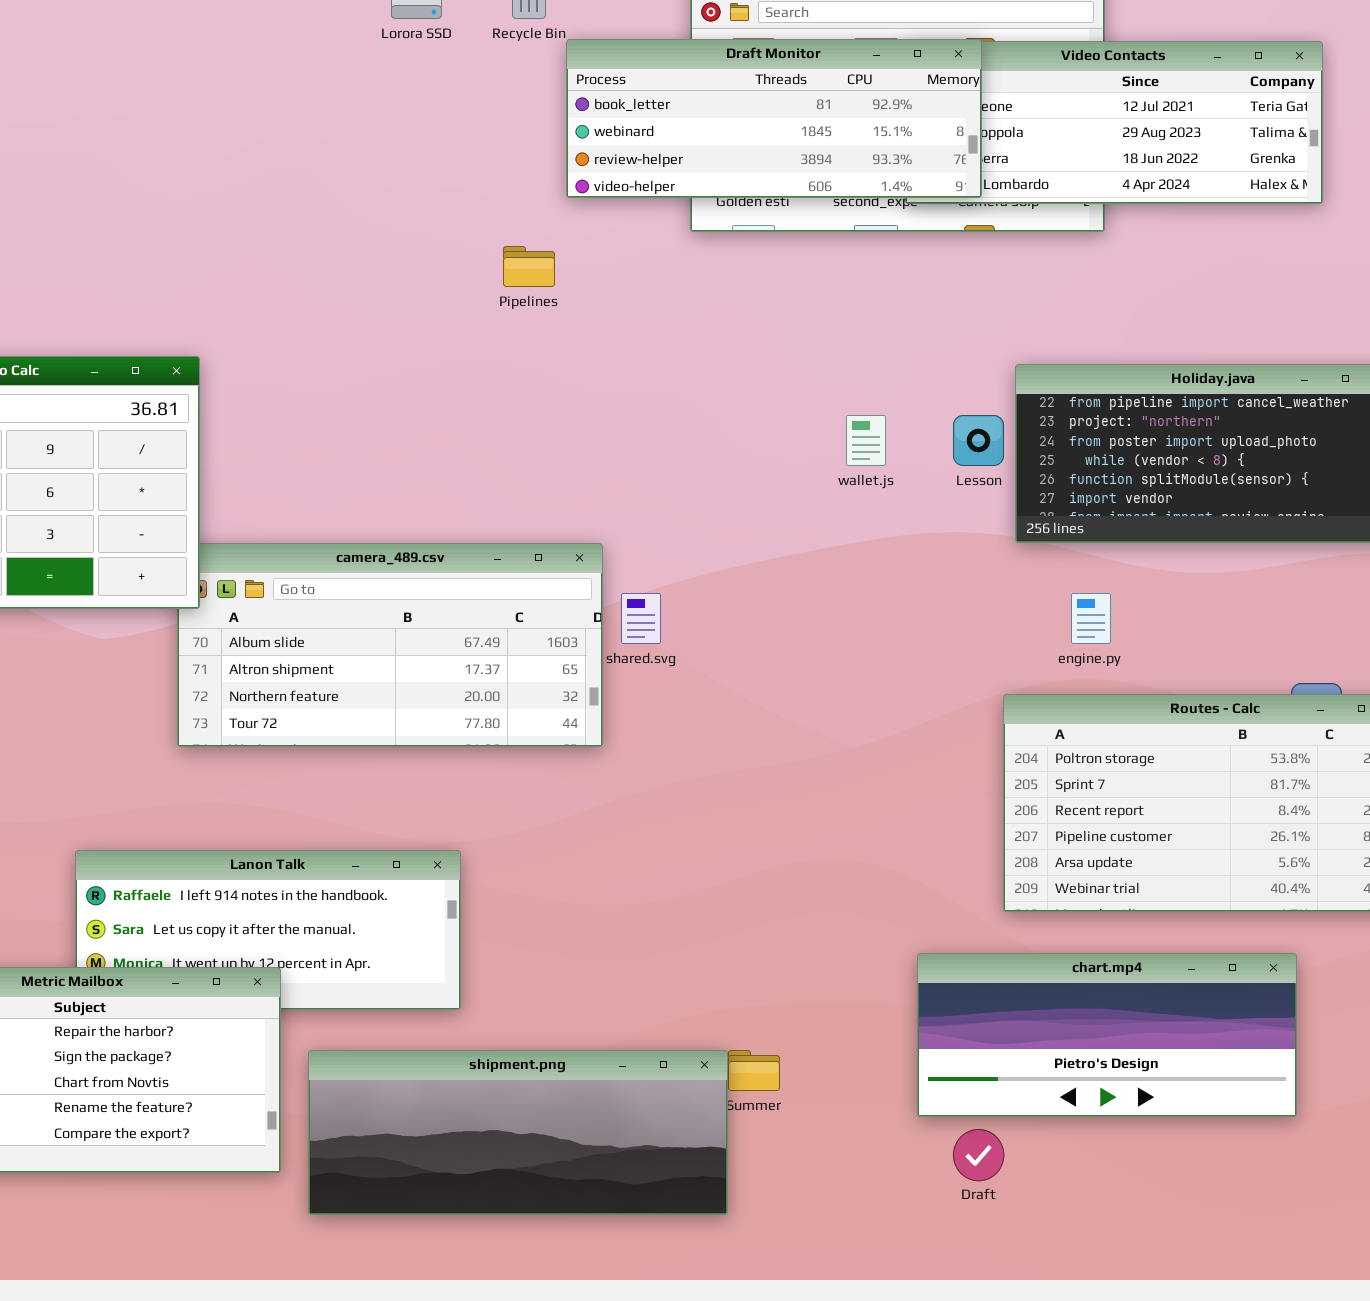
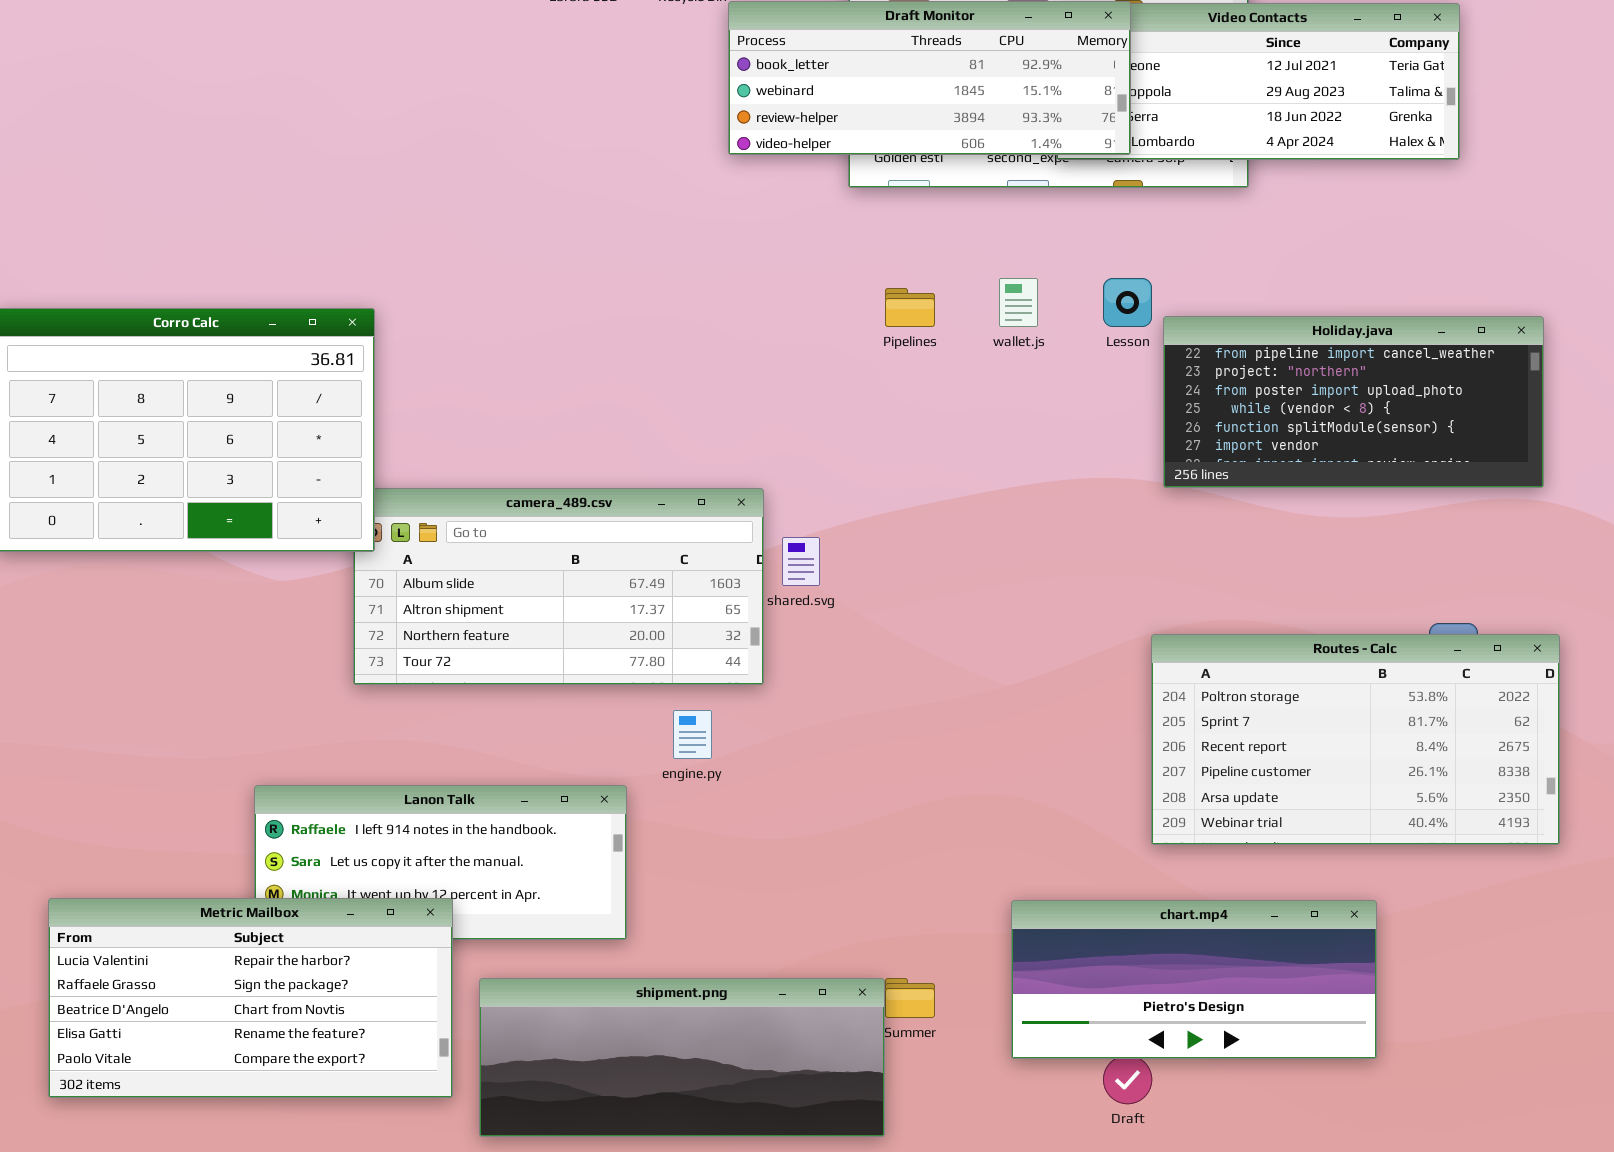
Pipelines: [503,246,555,287] -> [885,288,935,327], moved
wallet.js: [846,415,886,466] -> [999,278,1038,327], moved
Lesson: [953,415,1004,466] -> [1103,278,1152,327], moved
engine.py: [1071,593,1111,644] -> [673,710,712,759], moved
chart.mp4: [917,953,1297,1117] -> [1011,900,1377,1059], moved

